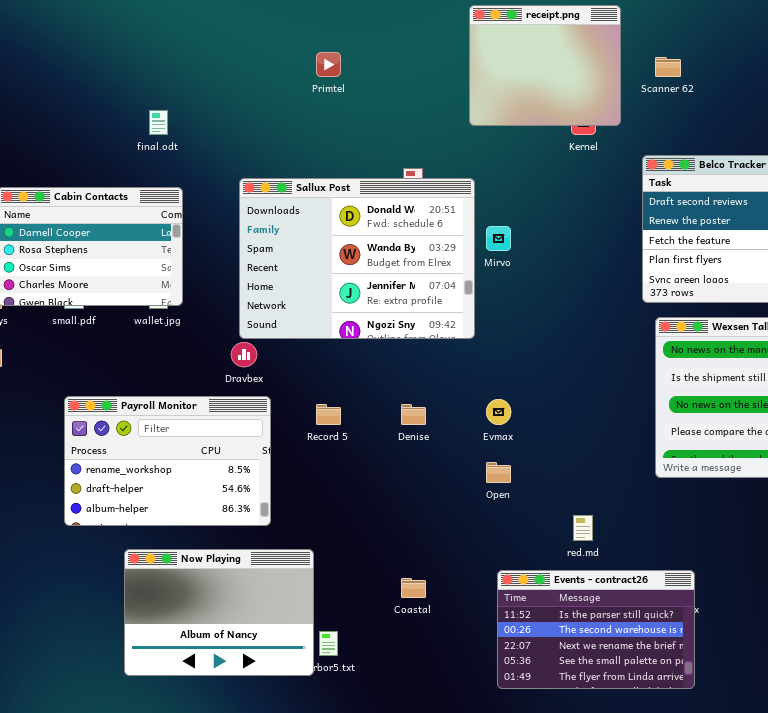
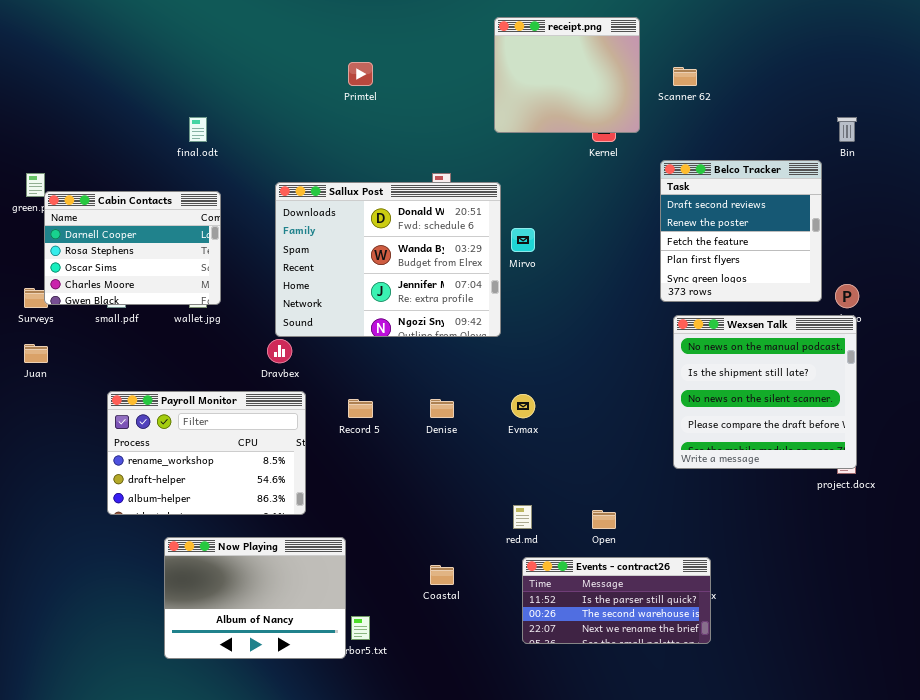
Open: [486,462,511,483] -> [592,510,616,529], moved
red.md: [573,515,593,541] -> [513,505,532,529], moved
Events - contract26: [497,570,695,689] -> [522,557,711,644], resized

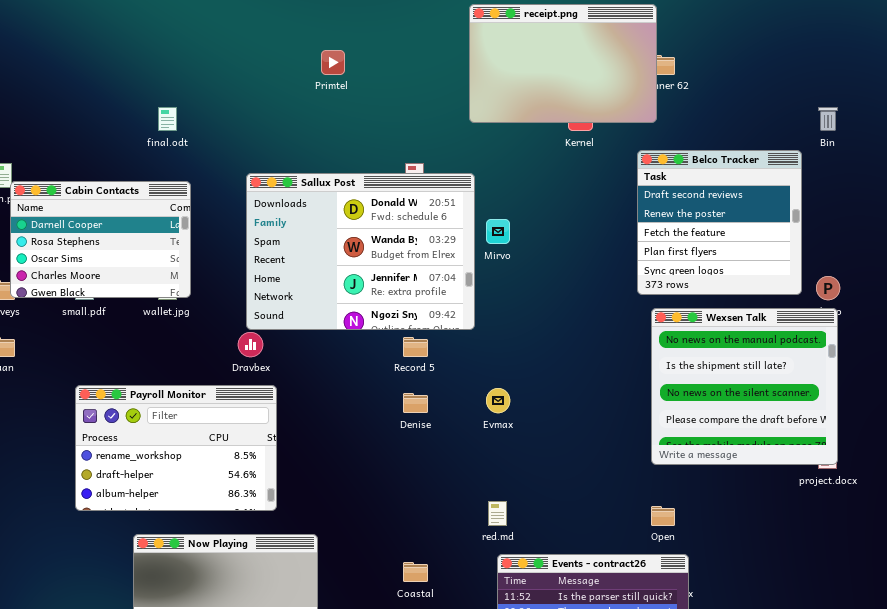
receipt.png: [494,17,640,133] -> [469,4,657,123], resized
Record 5: [348,399,373,418] -> [403,337,428,357], moved
Open: [592,510,616,529] -> [651,506,675,526], moved

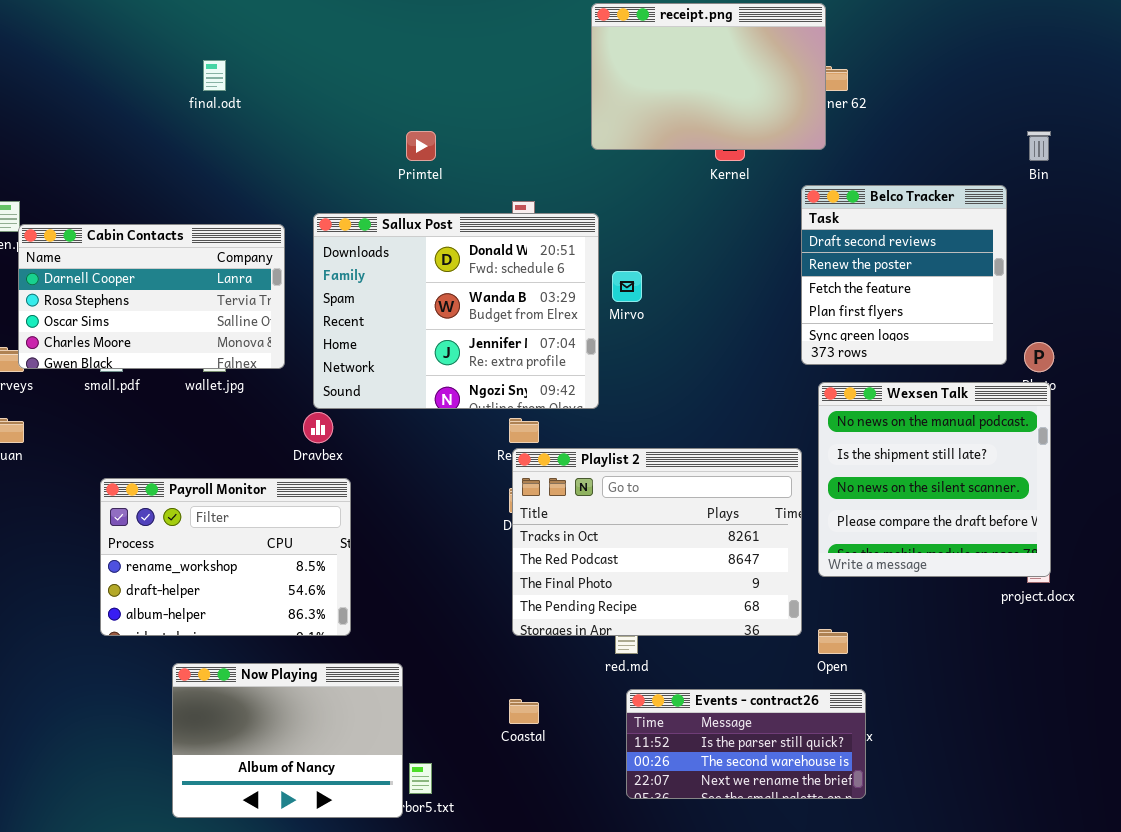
Primtel: [321,50,345,75] -> [406,131,436,161], moved
final.odt: [158,107,177,131] -> [203,60,226,91], moved
Cabin Contacts: [10,181,191,298] -> [18,224,285,369], resized
Playlist 2: none -> [512,448,802,636], opened

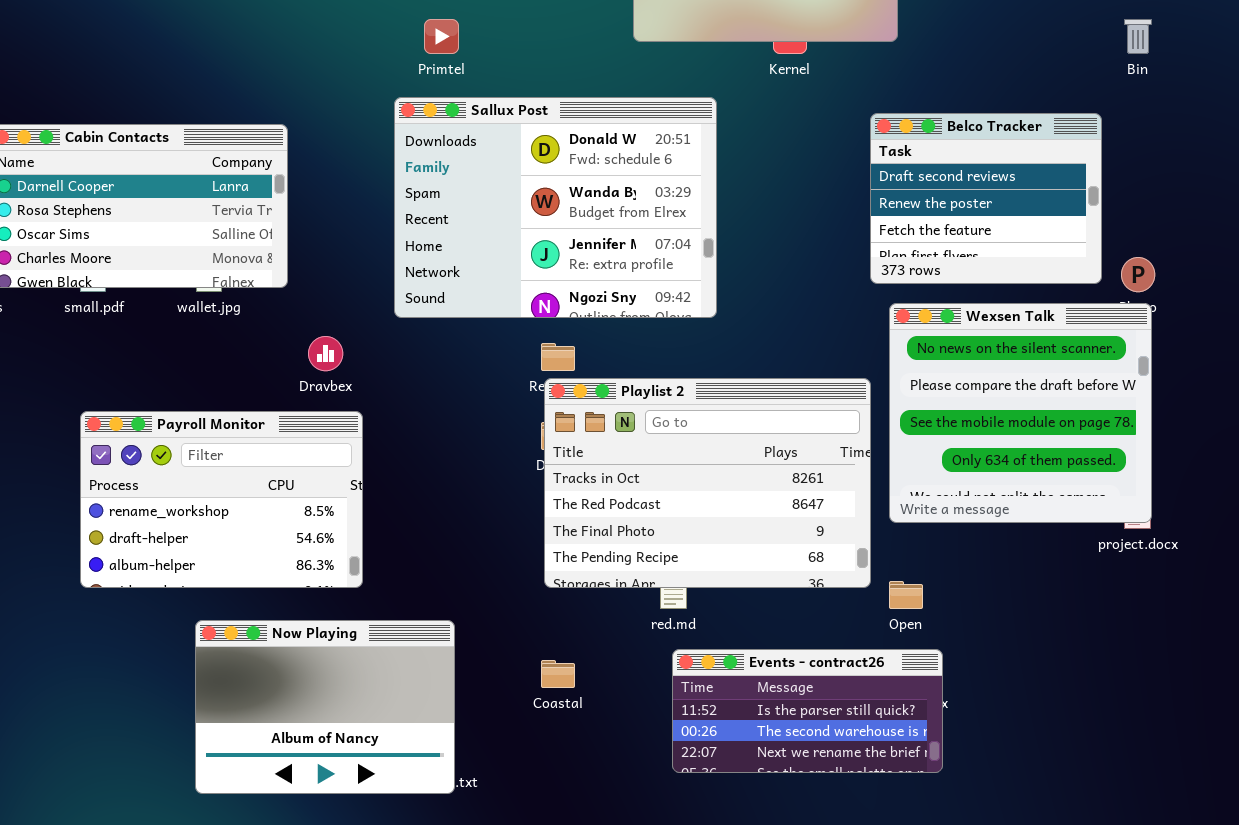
Belco Tracker: [801,185,1007,365] -> [870,113,1102,284], resized
Sallux Post: [313,213,599,409] -> [394,97,717,318], moved
Wexsen Talk: [818,382,1051,577] -> [889,303,1152,523], scrolled down 2 rows
Now Playing: [172,663,403,818] -> [195,620,455,794], moved

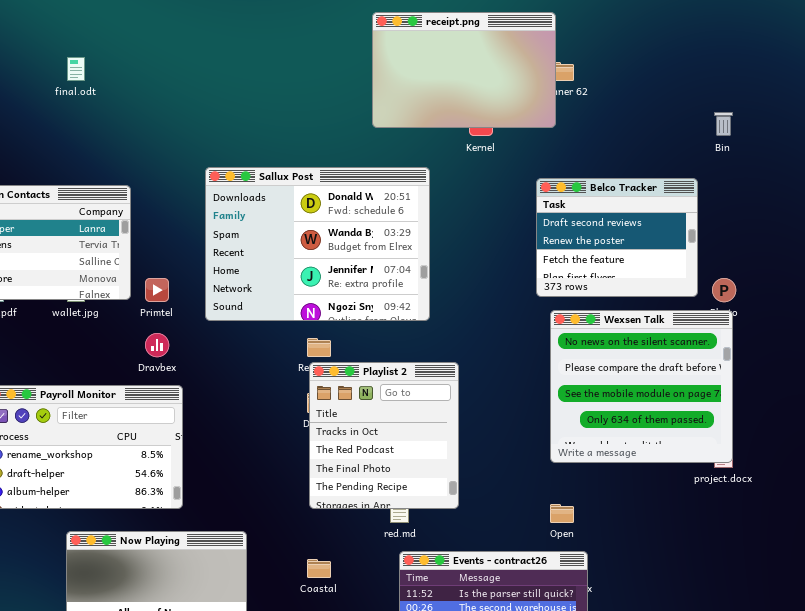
Primtel: [424,19,459,54] -> [145,278,169,302], moved
Playlist 2: [544,378,871,588] -> [309,362,459,509], resized

